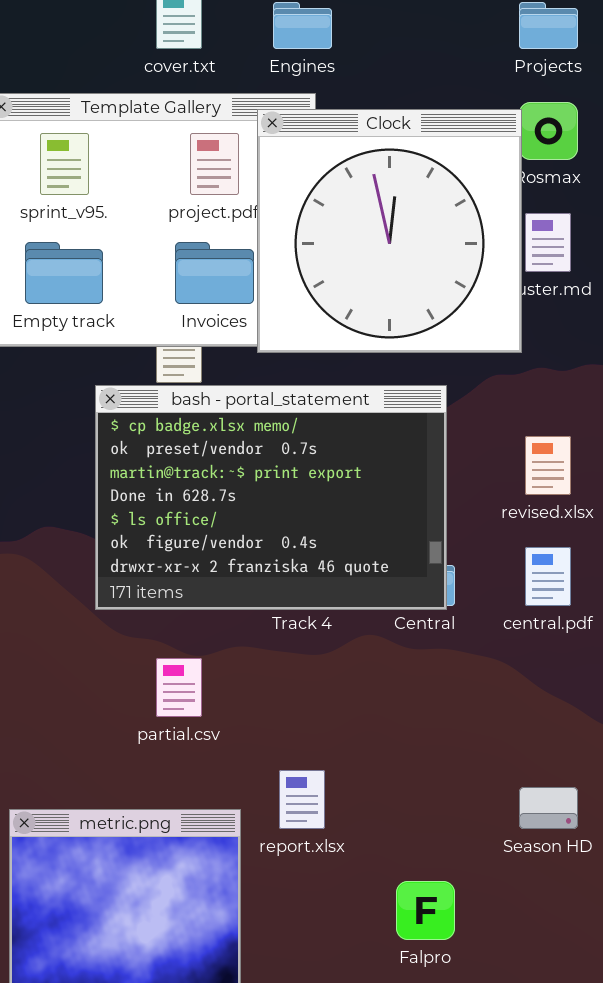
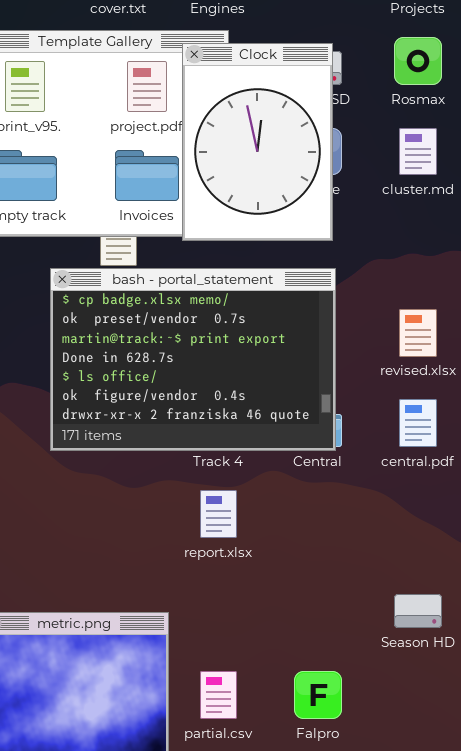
Clock: [257,109,522,353] -> [182,43,333,241], resized
partial.csv: [156,658,202,717] -> [200,671,237,719], moved
report.xlsx: [279,770,325,829] -> [200,490,237,538], moved

